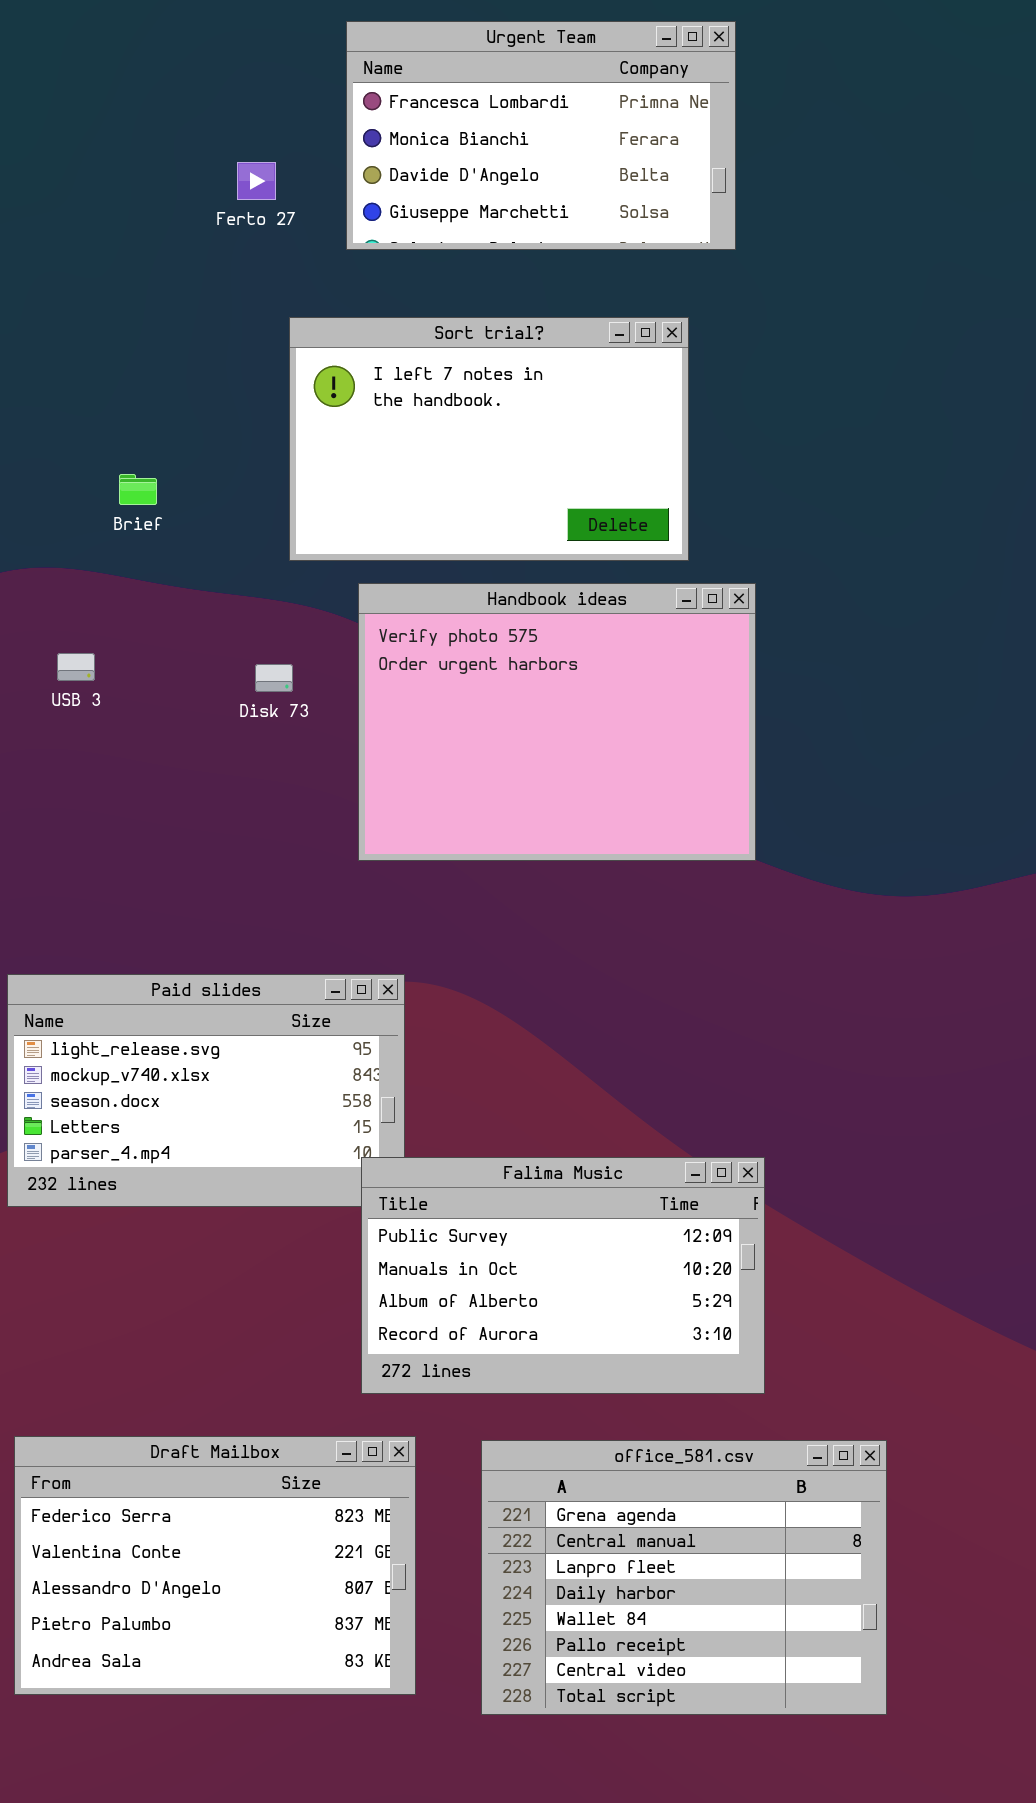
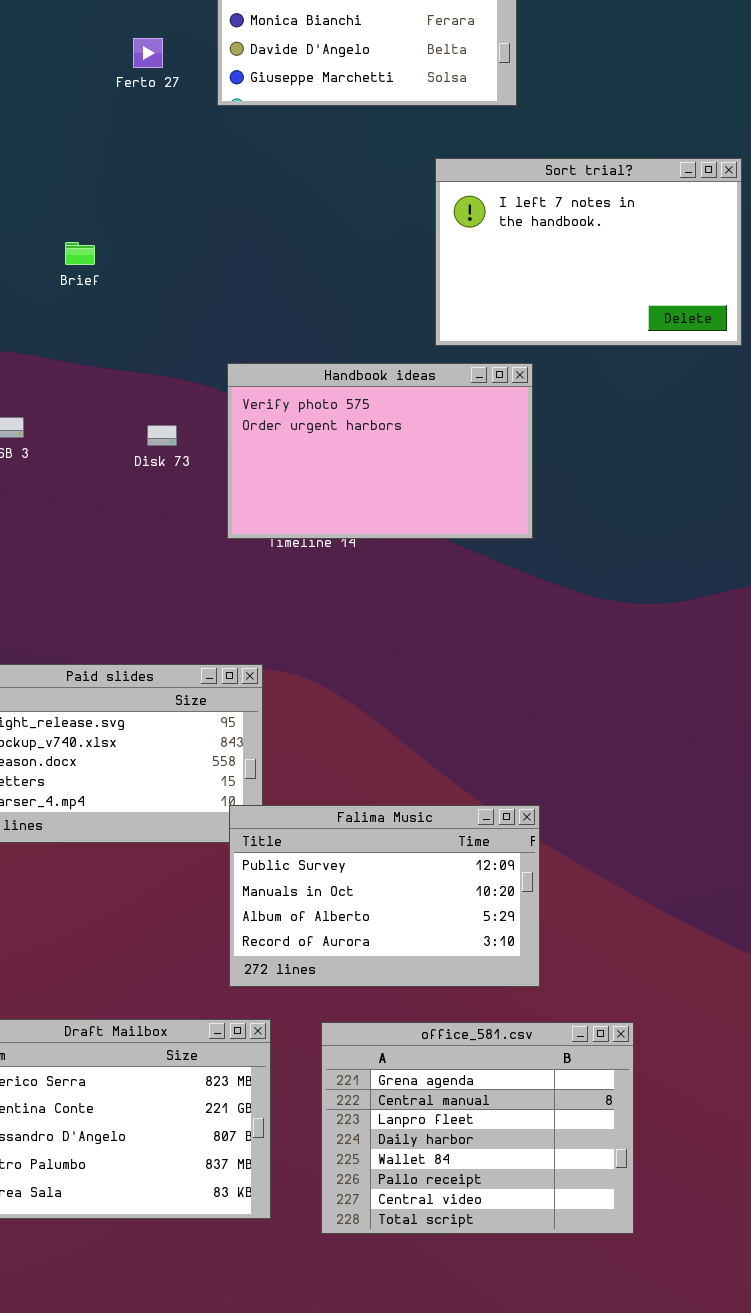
Sort trial?: [289,317,689,561] -> [435,158,742,346], moved
Brief: [119,474,157,505] -> [65,242,95,265], moved
Handbook ideas: [358,583,756,861] -> [227,363,533,539], resized

